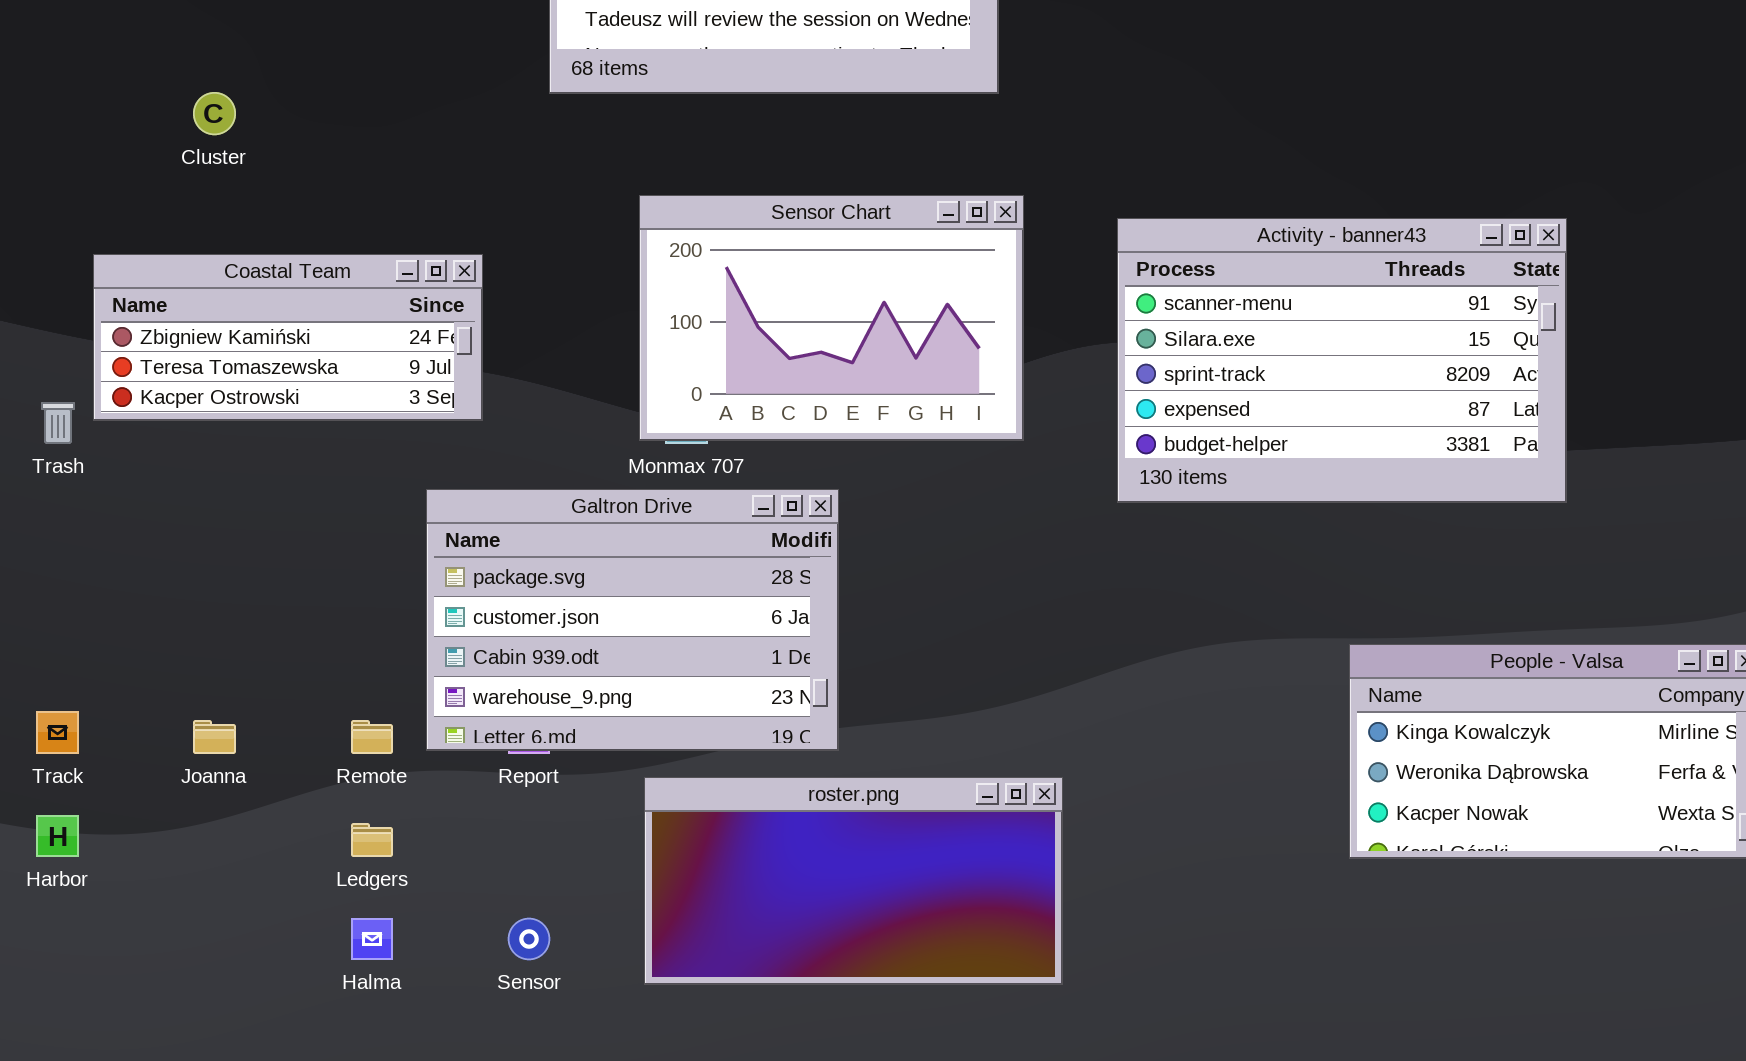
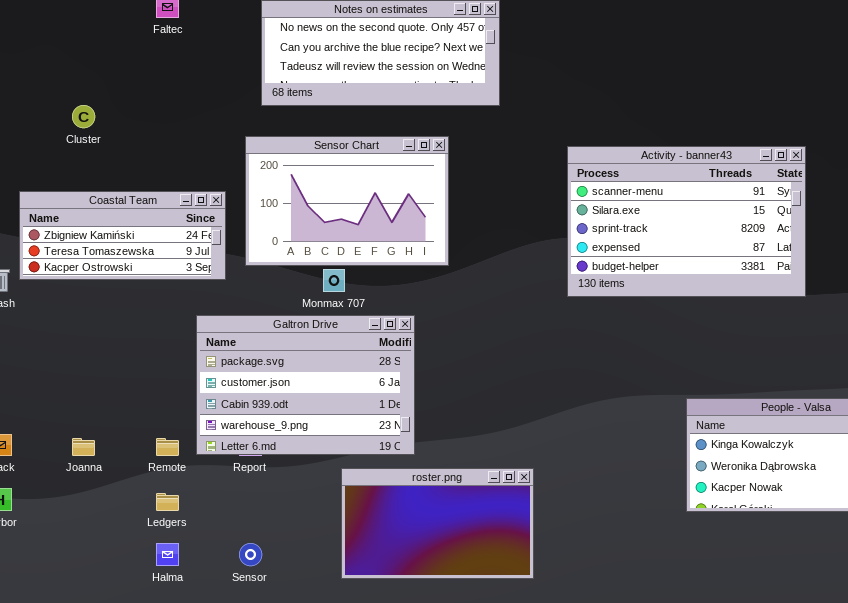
Sensor Chart: [639,195,1024,441] -> [245,136,449,266], moved
Activity - banner43: [1117,218,1567,503] -> [567,146,806,297], moved
roster.png: [644,777,1063,985] -> [341,468,534,579], resized

